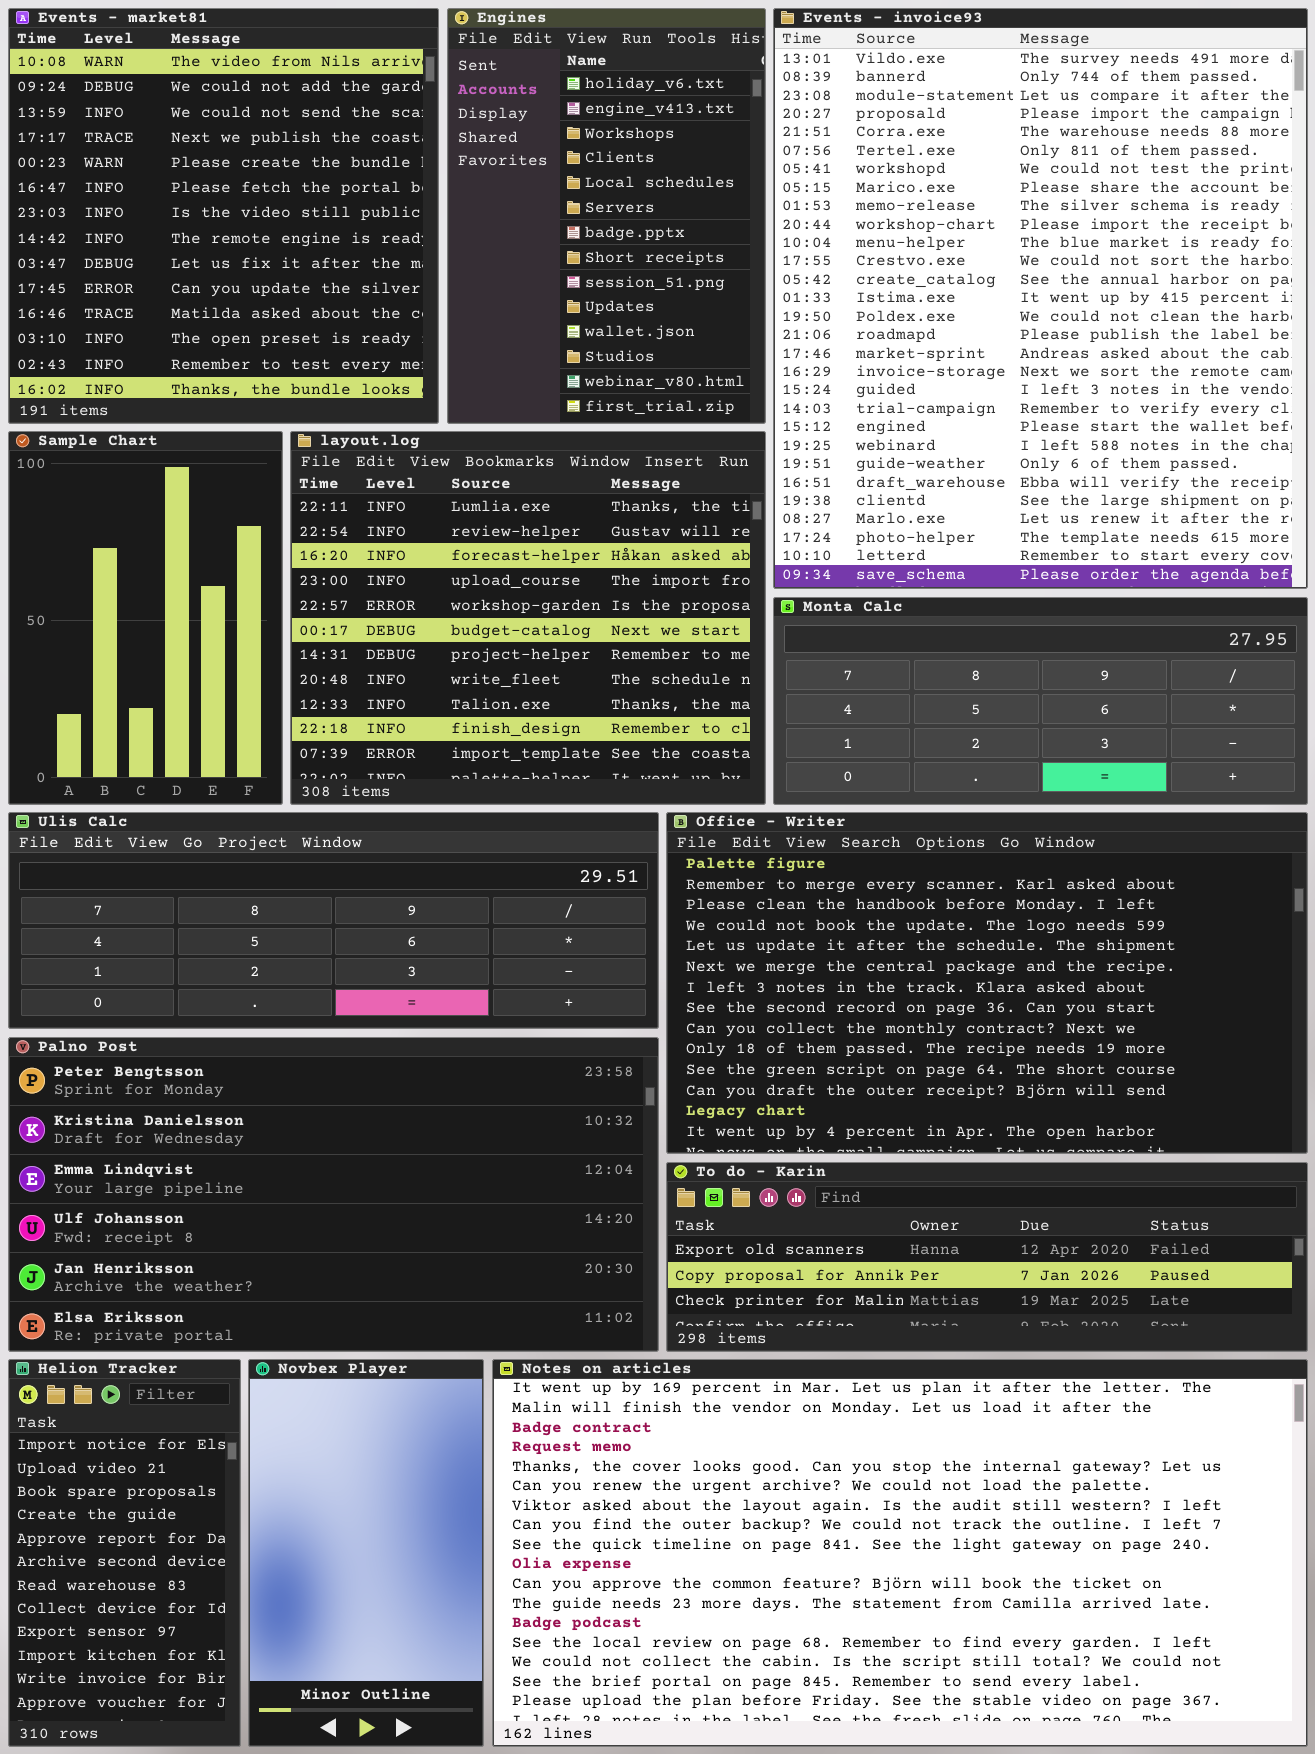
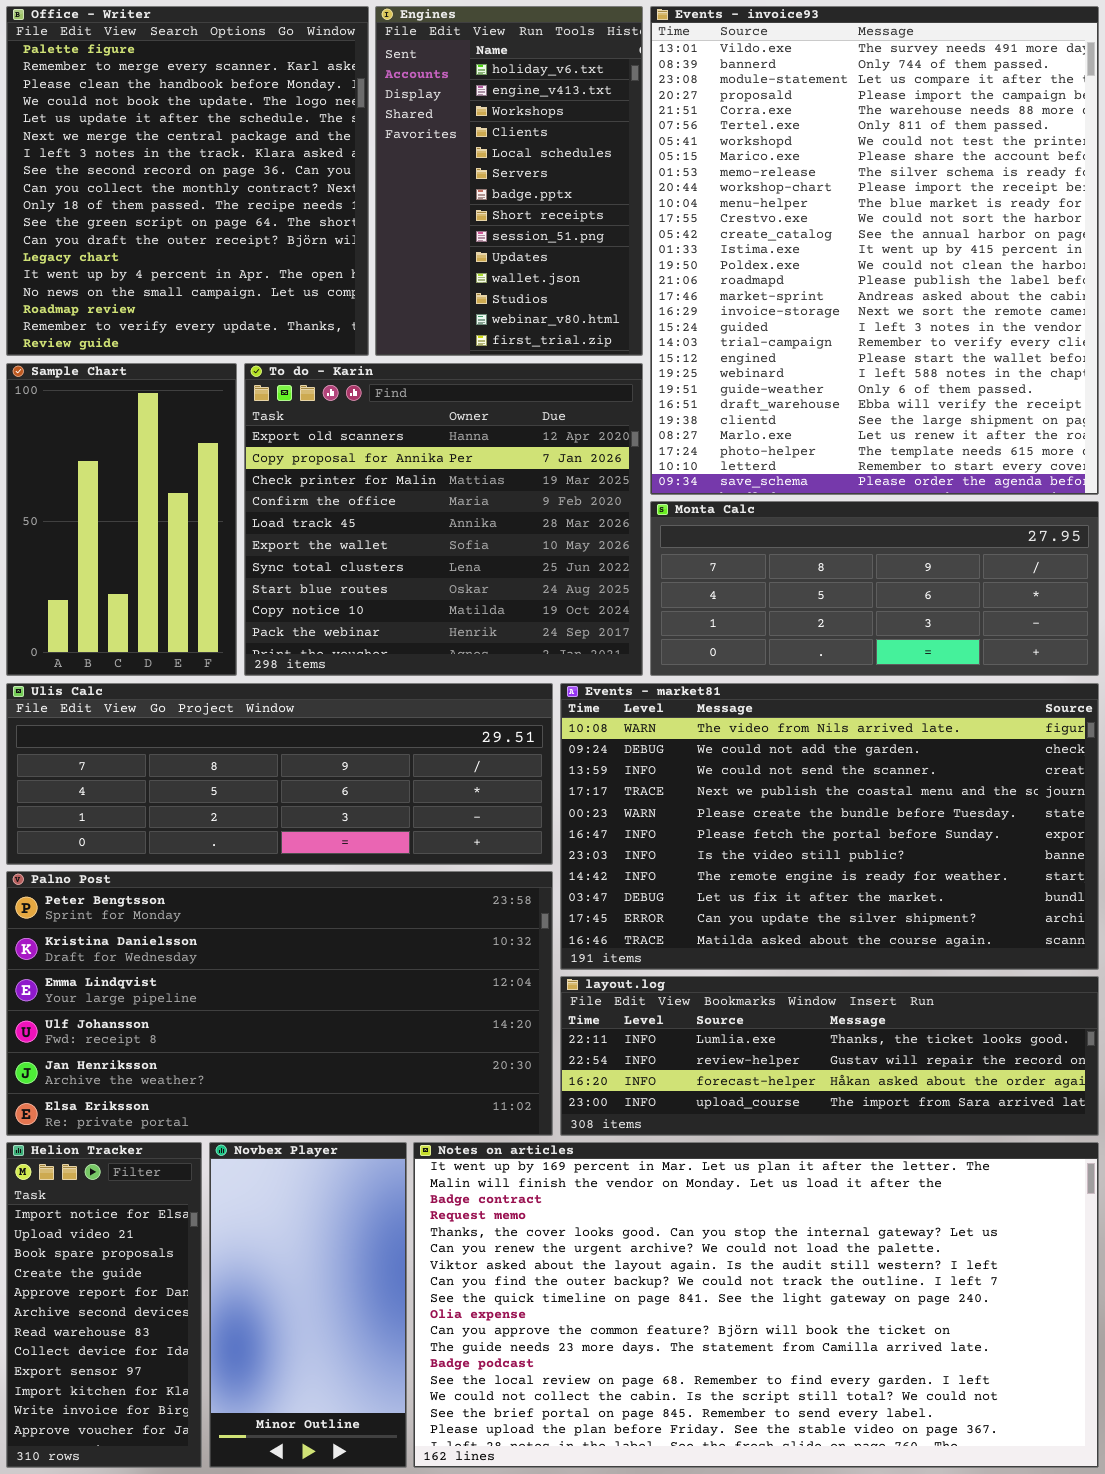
Events - market81: [8,8,439,424] -> [560,683,1099,970], moved, resized
layout.log: [290,431,766,805] -> [560,976,1099,1136], moved, resized
Office - Writer: [666,812,1308,1154] -> [6,6,369,356], moved, resized
To do - Karin: [666,1162,1308,1352] -> [244,363,643,676], moved, resized

